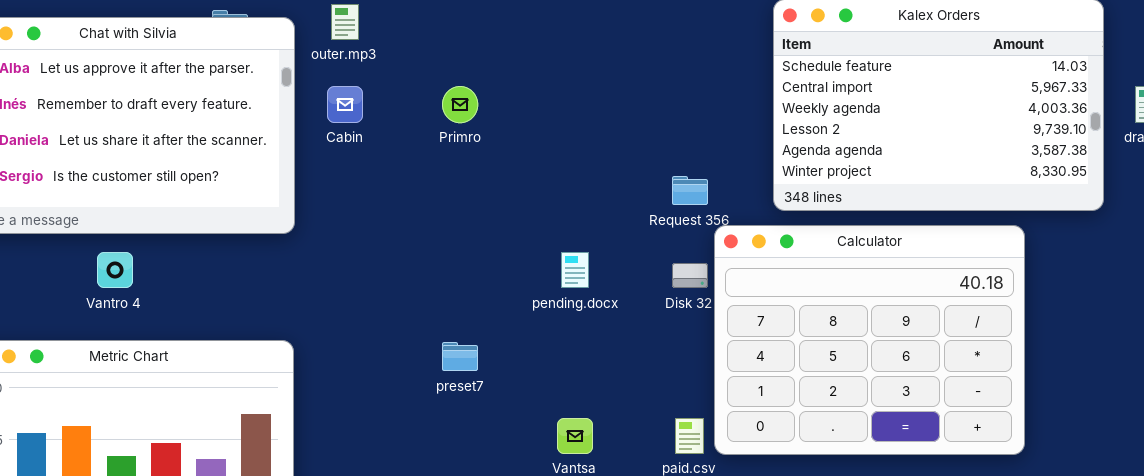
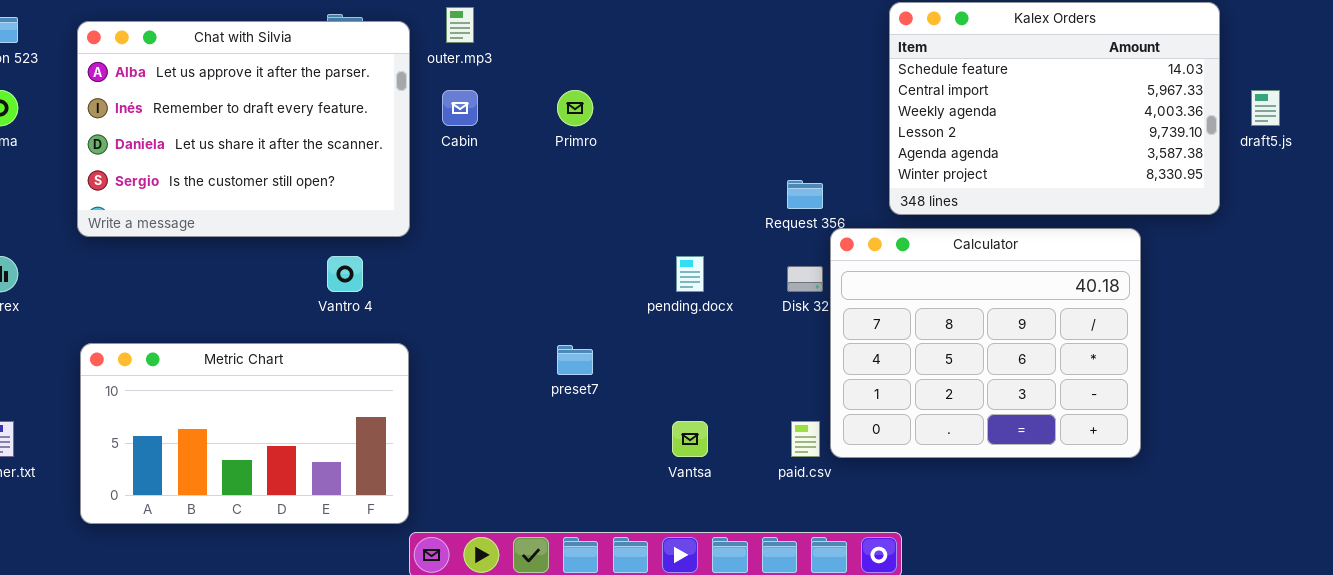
Vantro 4: [97,252,133,288] -> [327,256,363,292], moved

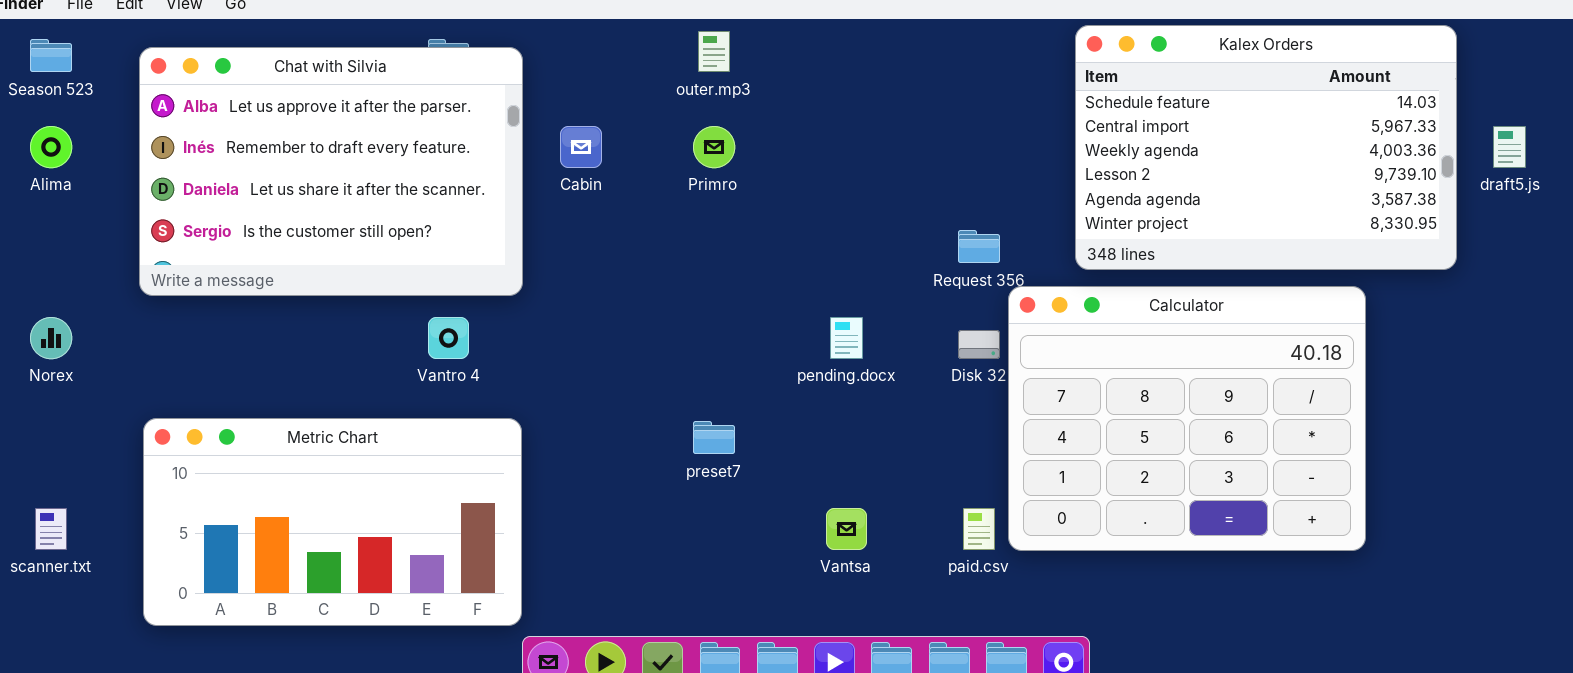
outer.mp3: [446,7,474,43] -> [698,31,730,72], moved

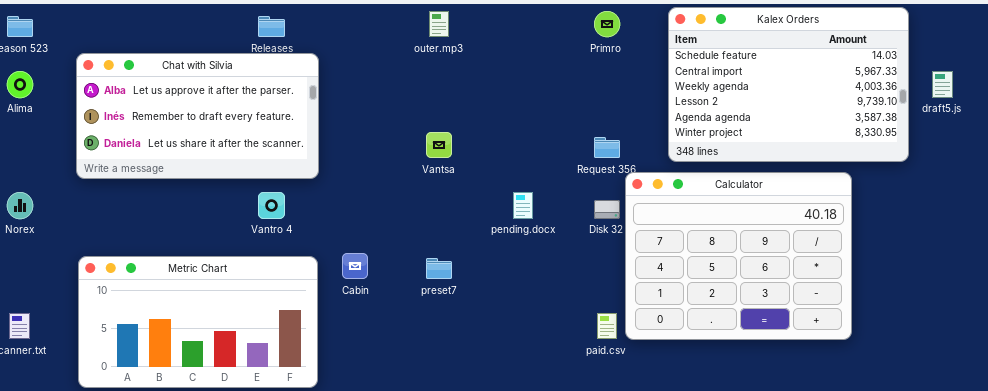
Chat with Silvia: [139,47,523,296] -> [76,53,319,179], resized
Cabin: [560,126,602,168] -> [342,253,368,279], moved
Primro: [693,126,735,168] -> [594,11,620,37], moved
Vantsa: [826,508,867,550] -> [426,132,452,158], moved

